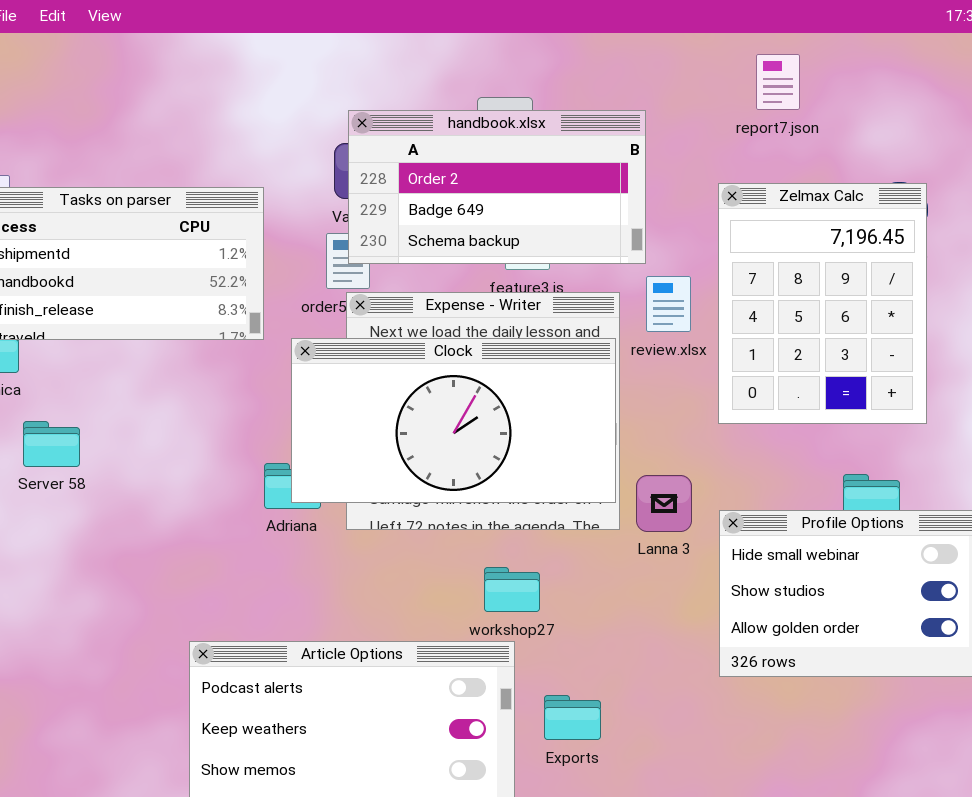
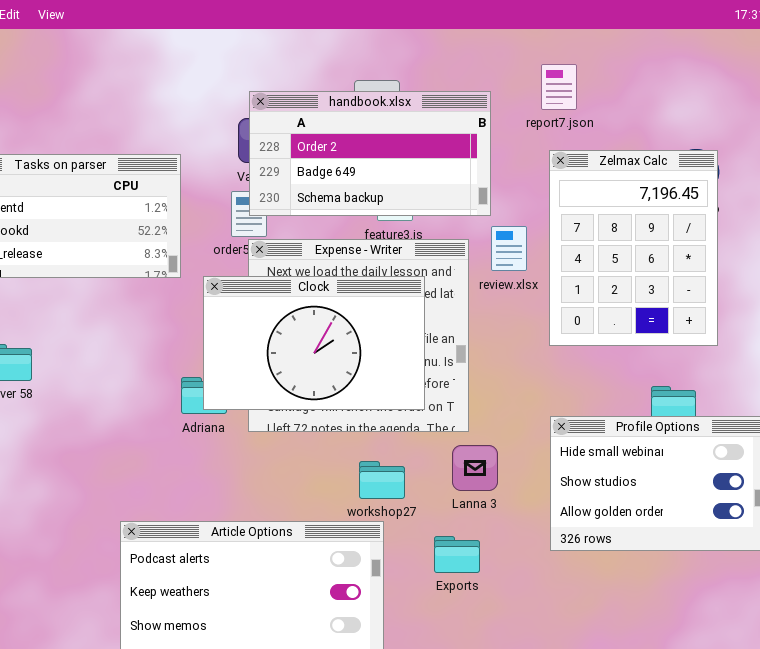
report7.json: [756,54,800,110] -> [541,64,577,110], moved
Clock: [291,338,616,503] -> [203,276,425,410], resized
Lanna 3: [636,475,692,532] -> [452,445,498,491], moved
Exports: [544,695,601,740] -> [434,536,480,573], moved

